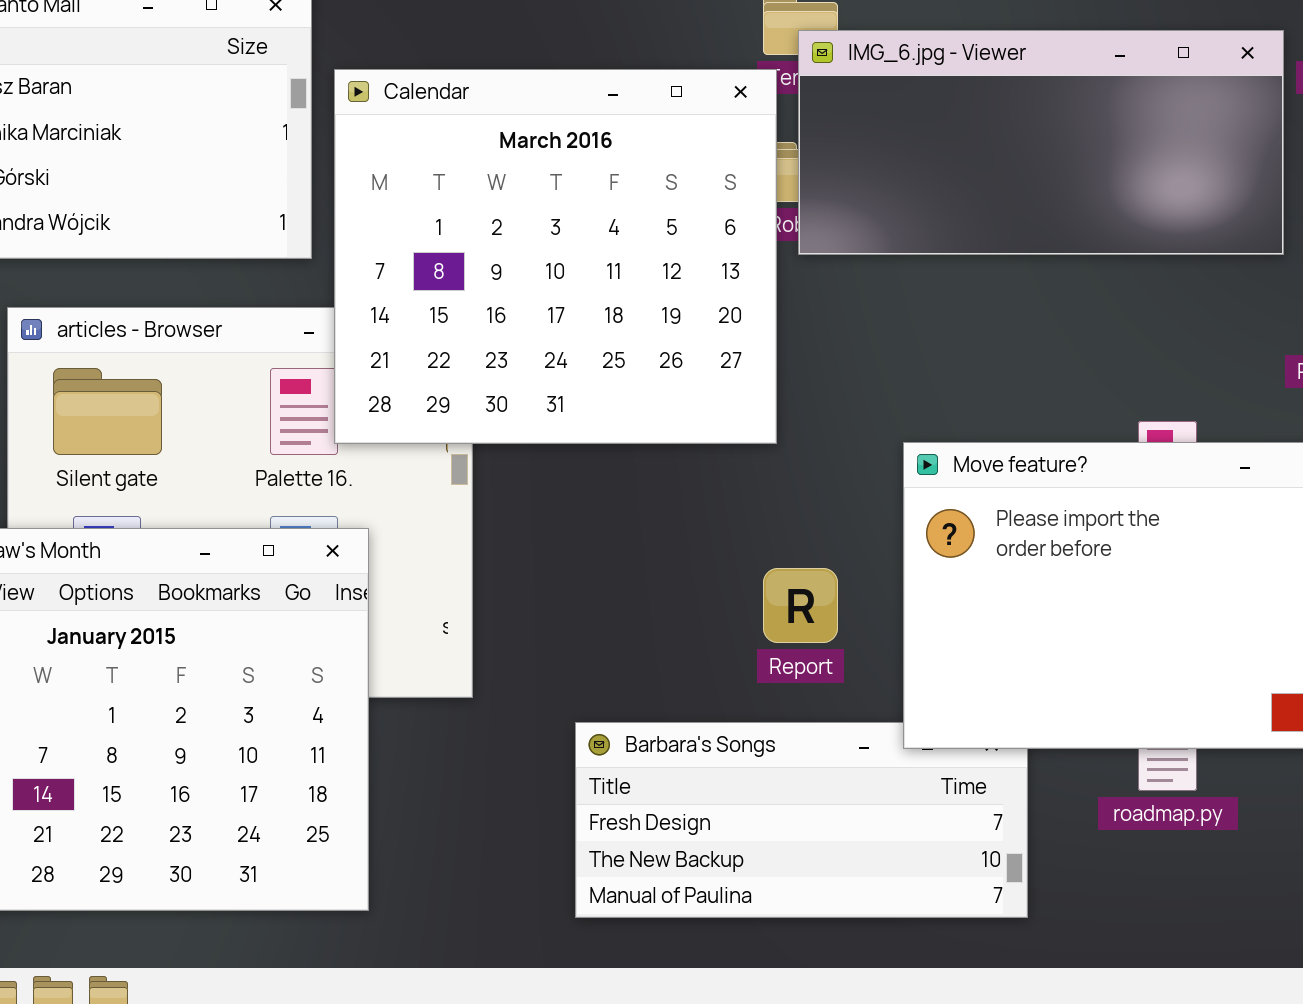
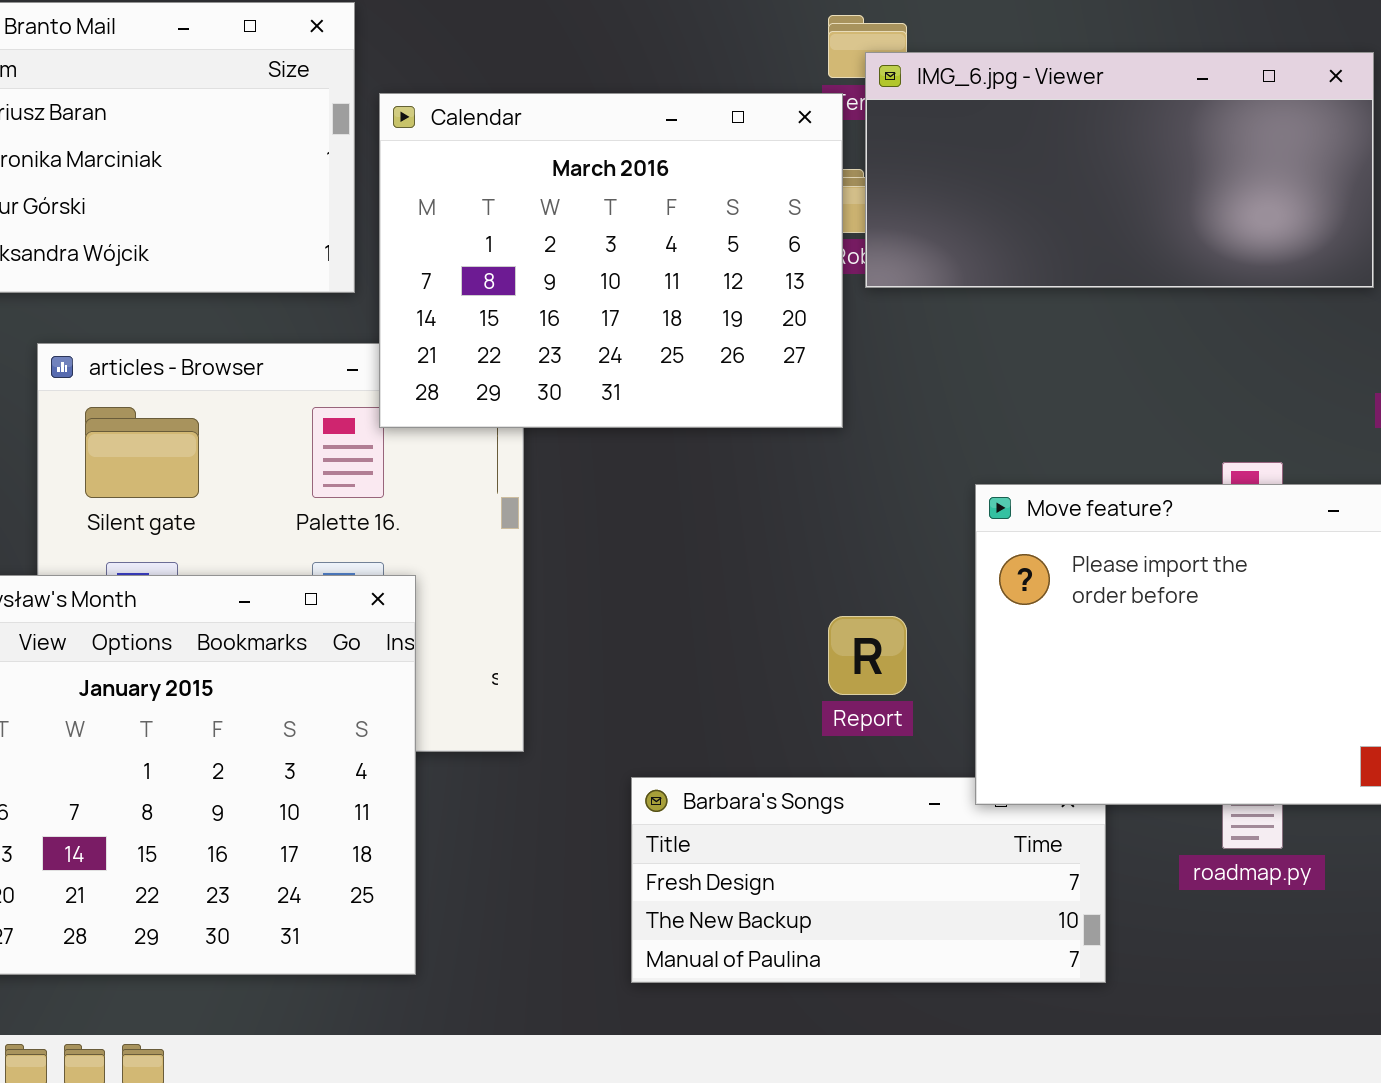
Calendar: [334,69,777,444] -> [379,93,843,428], resized

